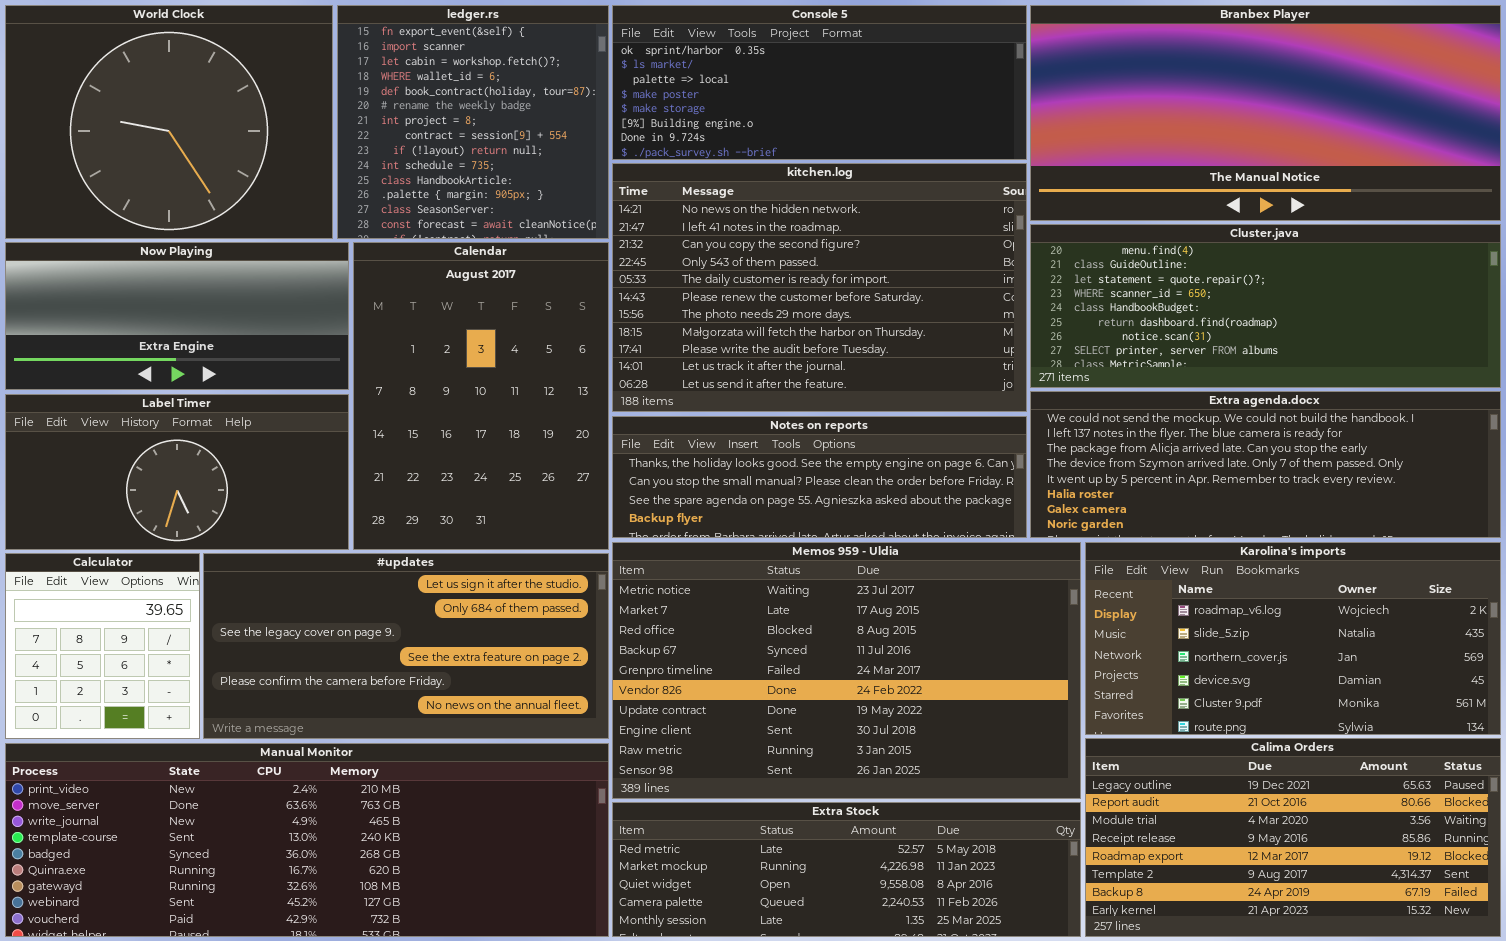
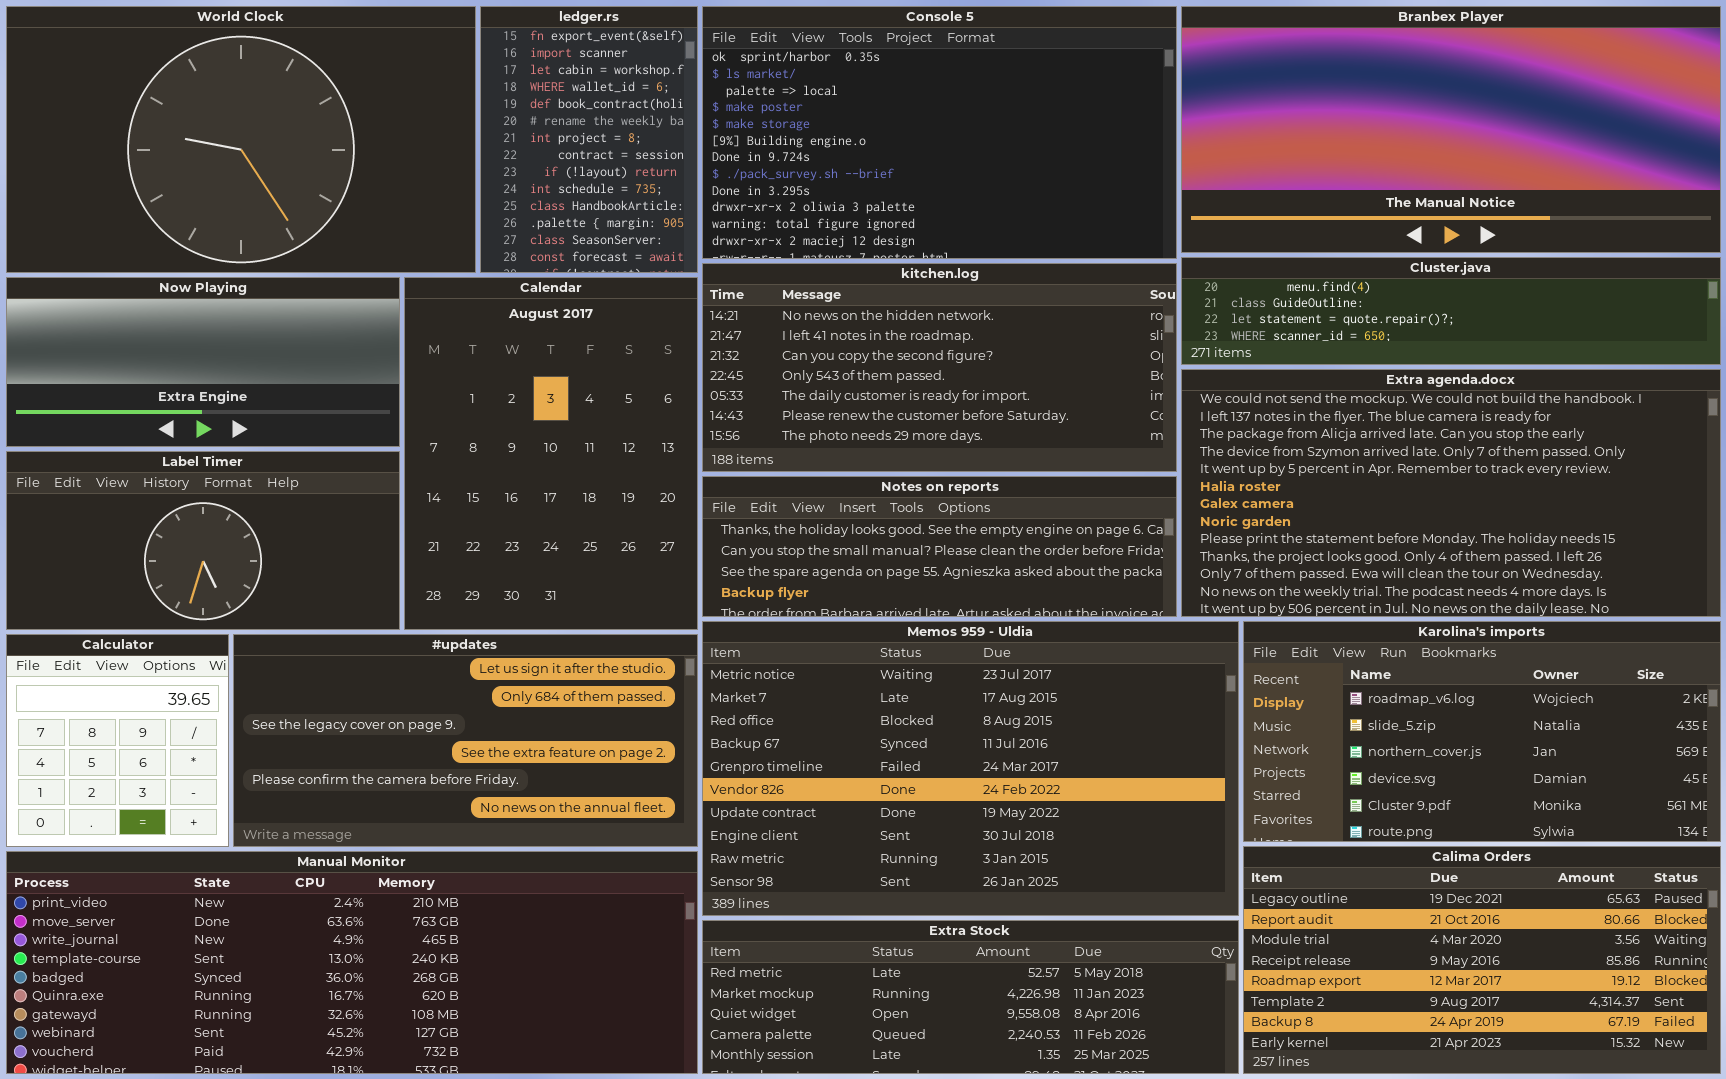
World Clock: [5,5,333,239] -> [6,6,476,273], resized
ledger.rs: [337,5,609,239] -> [480,6,698,273], resized
Console 5: [612,5,1027,160] -> [702,6,1177,259], resized
kitchen.log: [612,163,1027,412] -> [702,263,1177,472], resized
Cluster.java: [1030,224,1501,388] -> [1181,257,1721,365], resized
Extra agenda.docx: [1030,391,1501,538] -> [1181,369,1721,617], resized

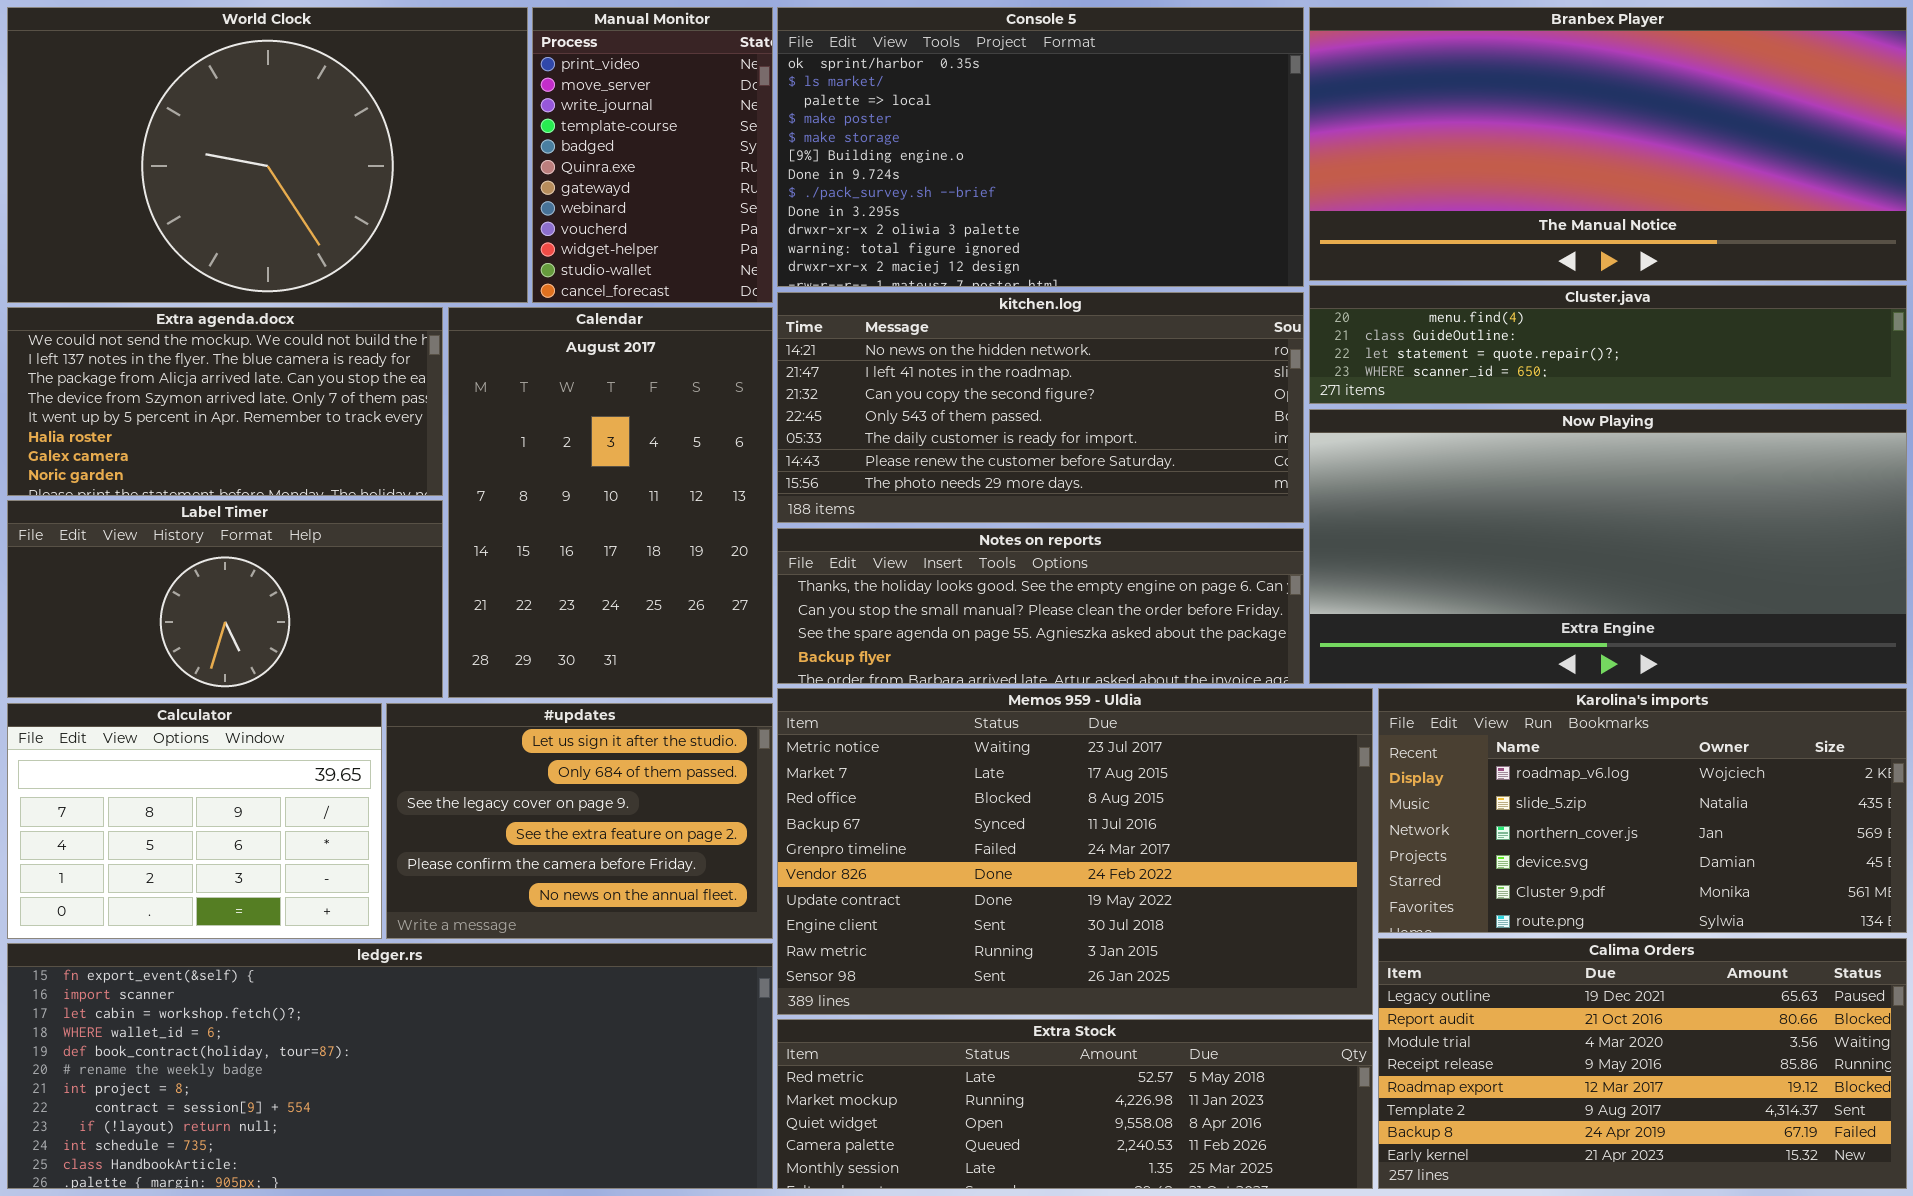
ledger.rs: [480,6,698,273] -> [7,943,773,1189], moved, resized
Now Playing: [6,277,400,447] -> [1309,409,1907,684], moved, resized
Extra agenda.docx: [1181,369,1721,617] -> [7,307,443,496], moved, resized
Calculator: [6,634,229,847] -> [7,703,382,939], resized
#updates: [233,634,698,847] -> [386,703,773,939], resized
Manual Monitor: [6,851,698,1074] -> [532,7,773,303], moved, resized

